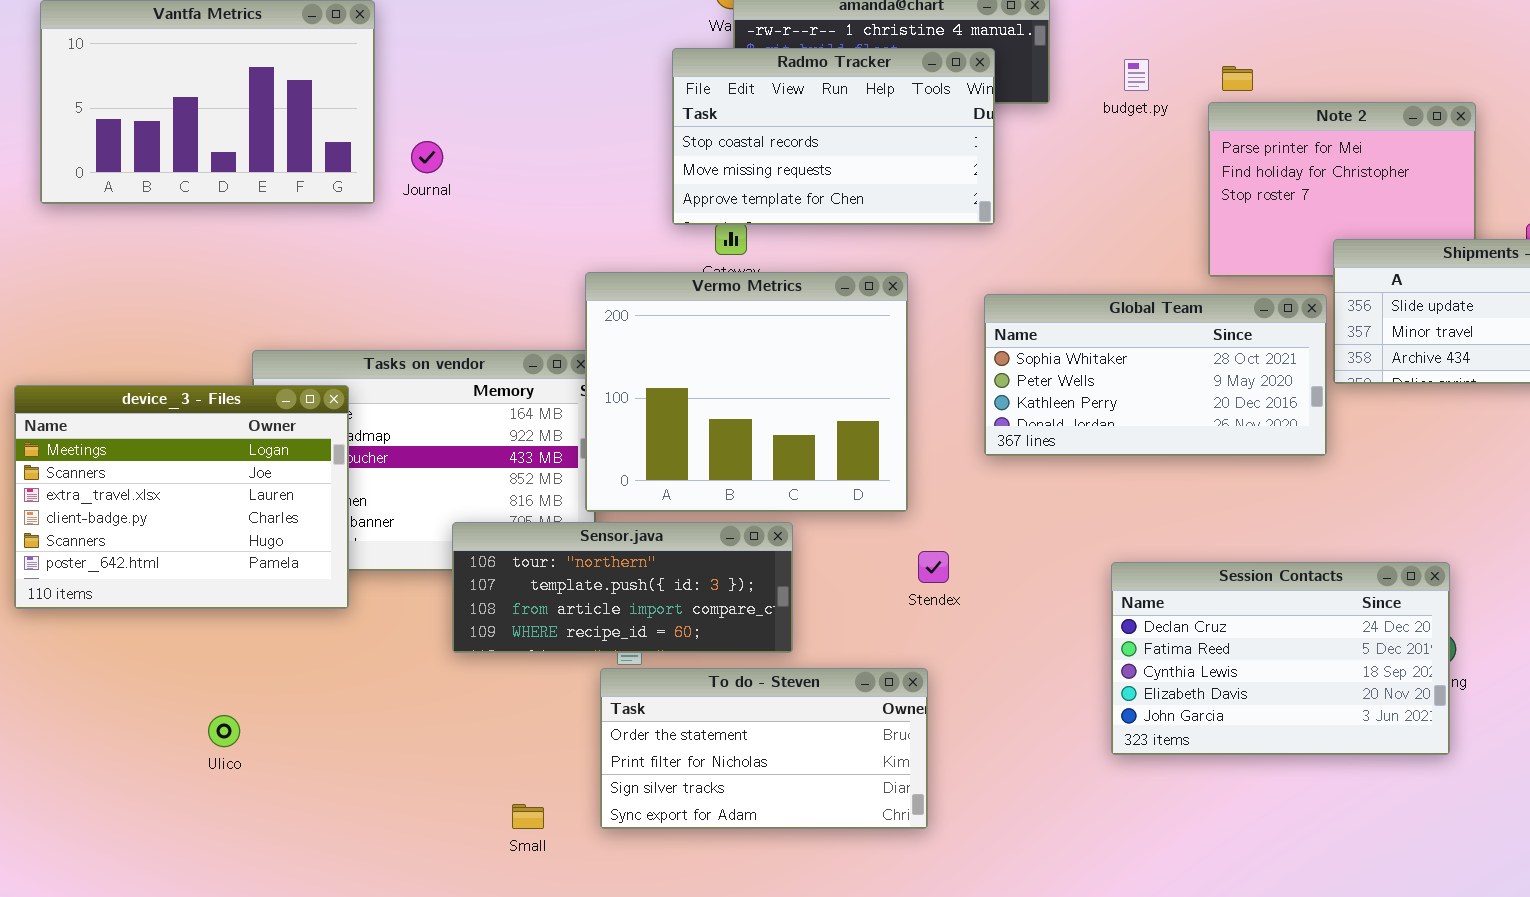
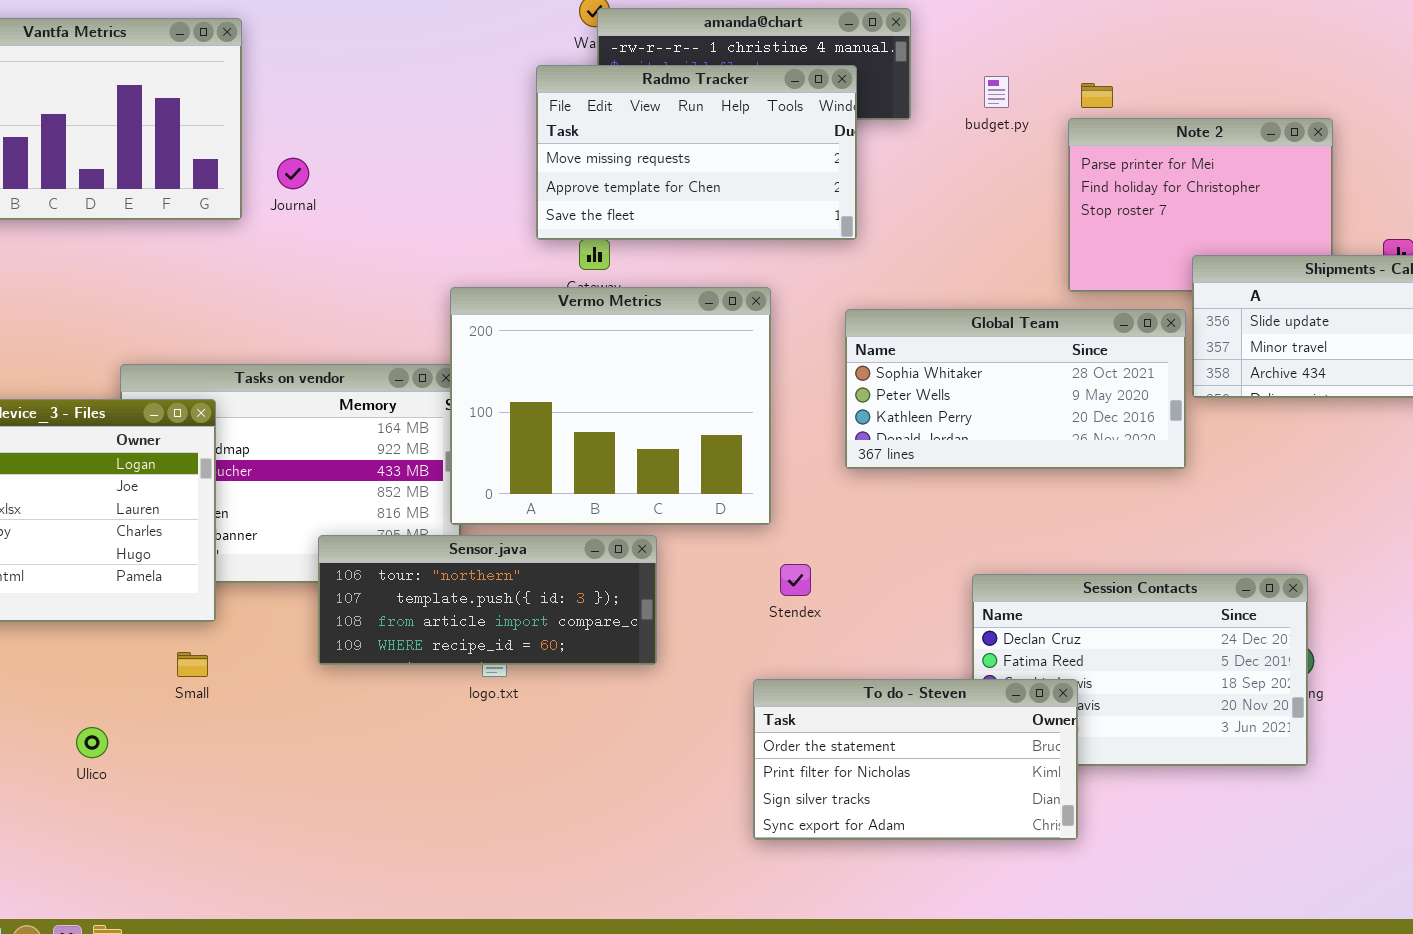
Radmo Tracker: [672,48,995,225] -> [536,65,857,240], scrolled down 1 row
To do - Steven: [600,668,928,829] -> [753,679,1078,840], moved
Small: [512,804,544,829] -> [177,652,208,677], moved

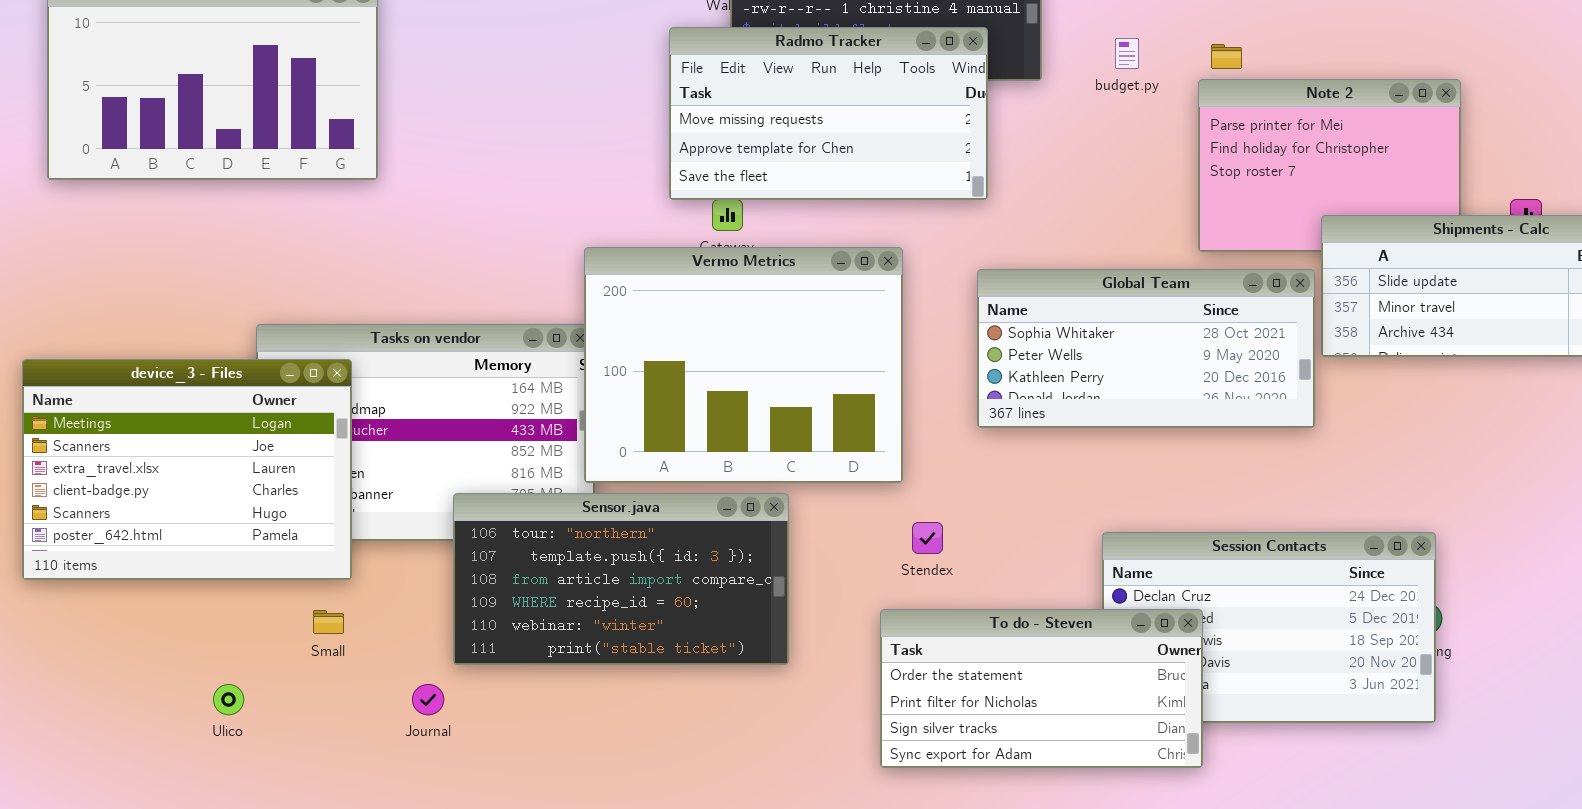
Journal: [277,158,309,189] -> [412,684,444,715], moved
Sensor.java: [318,535,657,665] -> [453,493,789,665], resized
To do - Steven: [753,679,1078,840] -> [880,609,1203,768], moved

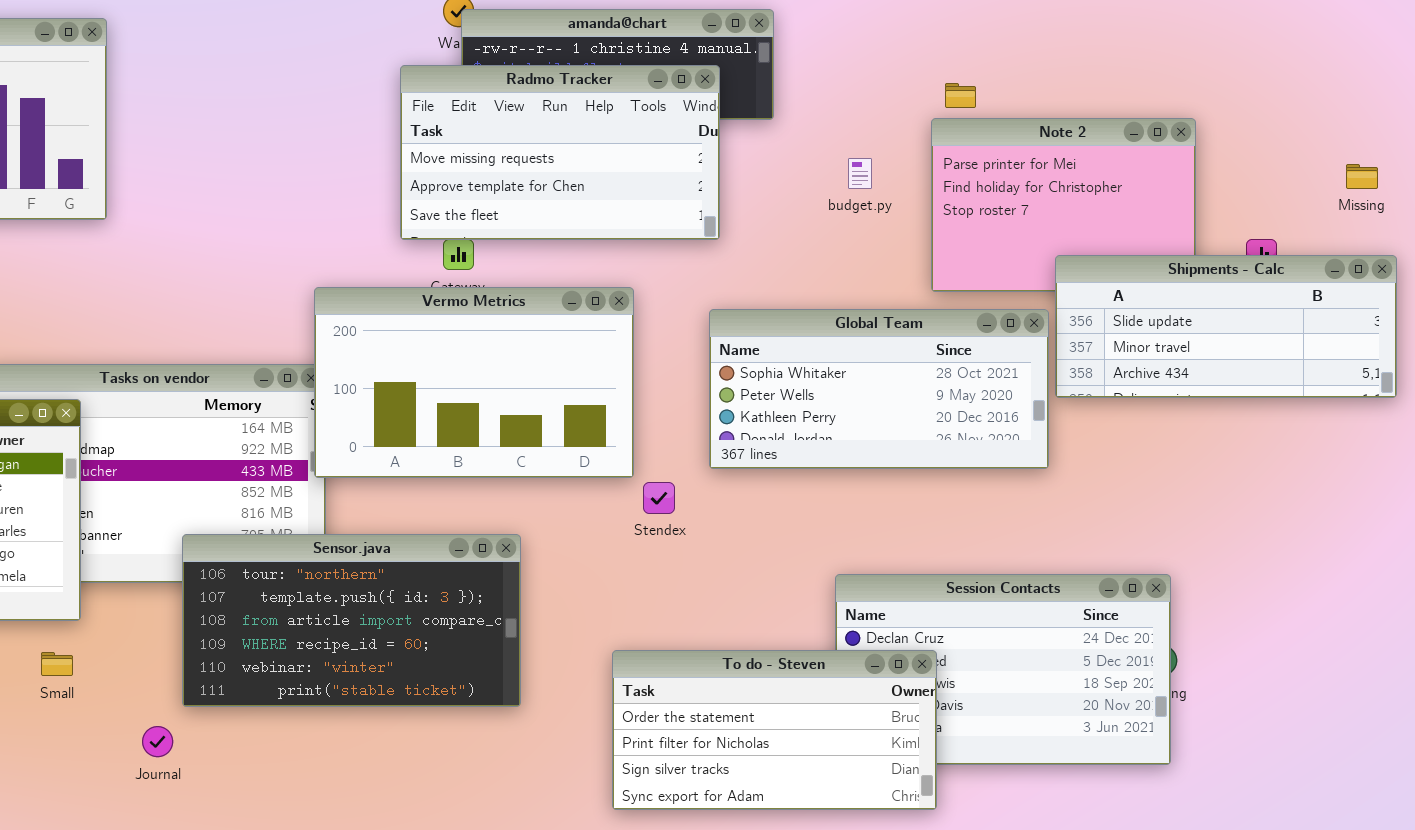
budget.py: [1115,38,1139,69] -> [848,158,872,189], moved
Vermo Metrics: [584,247,903,483] -> [314,287,634,478], resized
Stendex: [912,522,943,554] -> [643,482,675,514], moved

